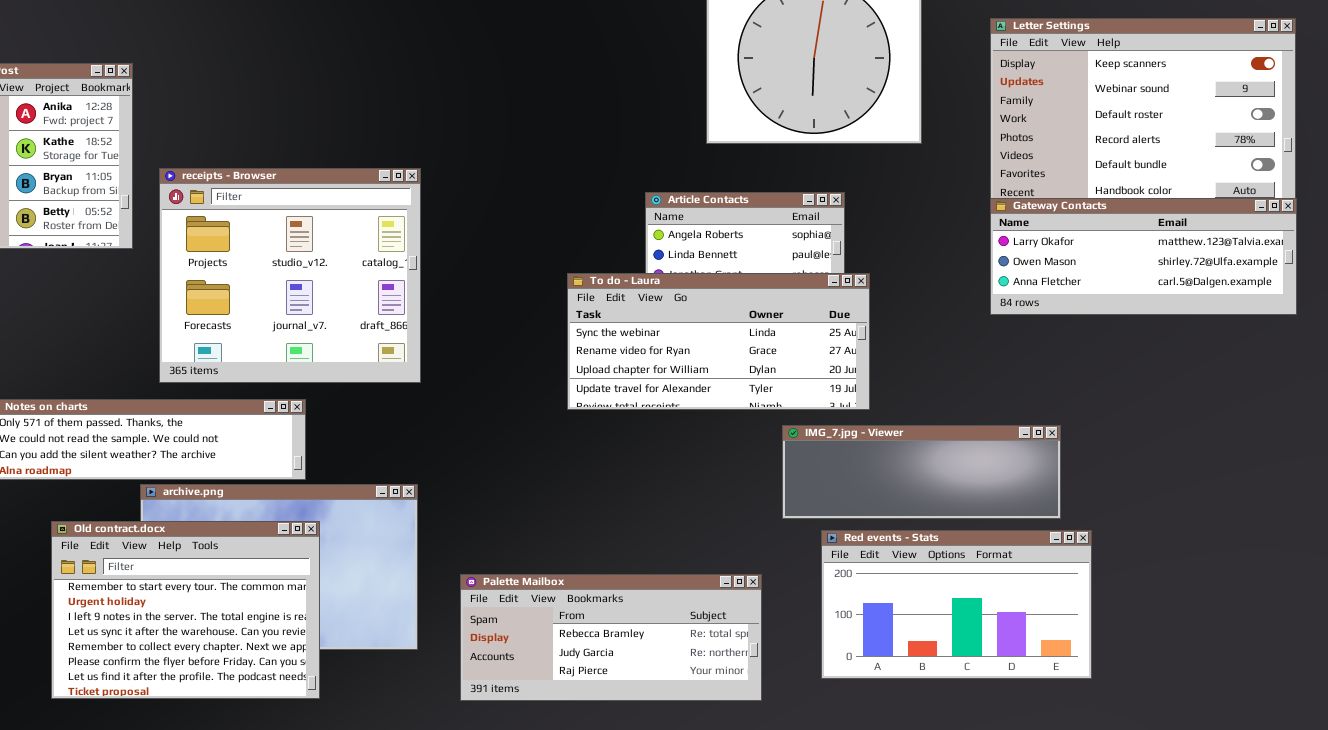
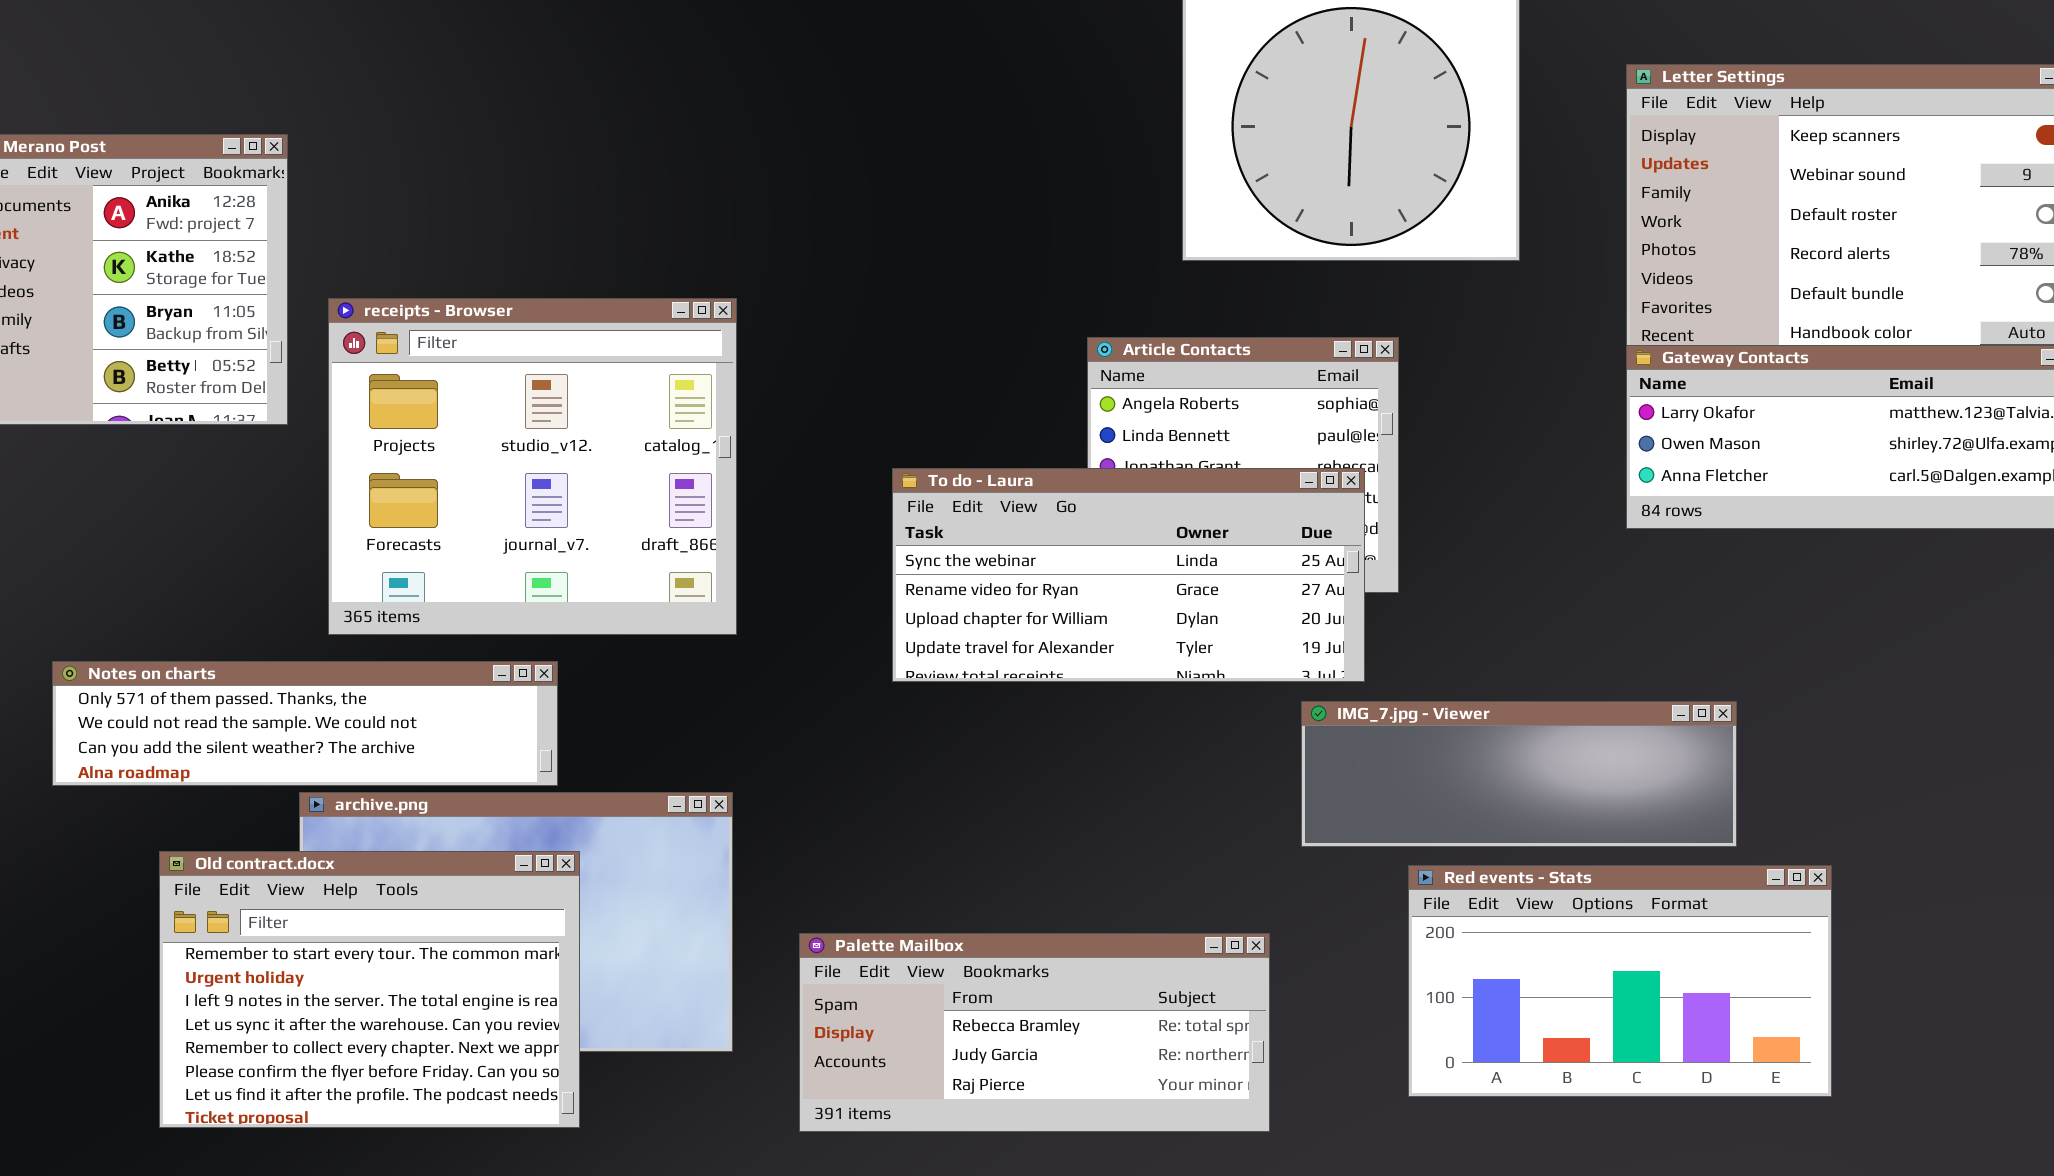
To do - Laura: [567,273,870,410] -> [892,468,1365,682], moved
Red events - Stats: [821,530,1092,679] -> [1408,865,1832,1097], moved

